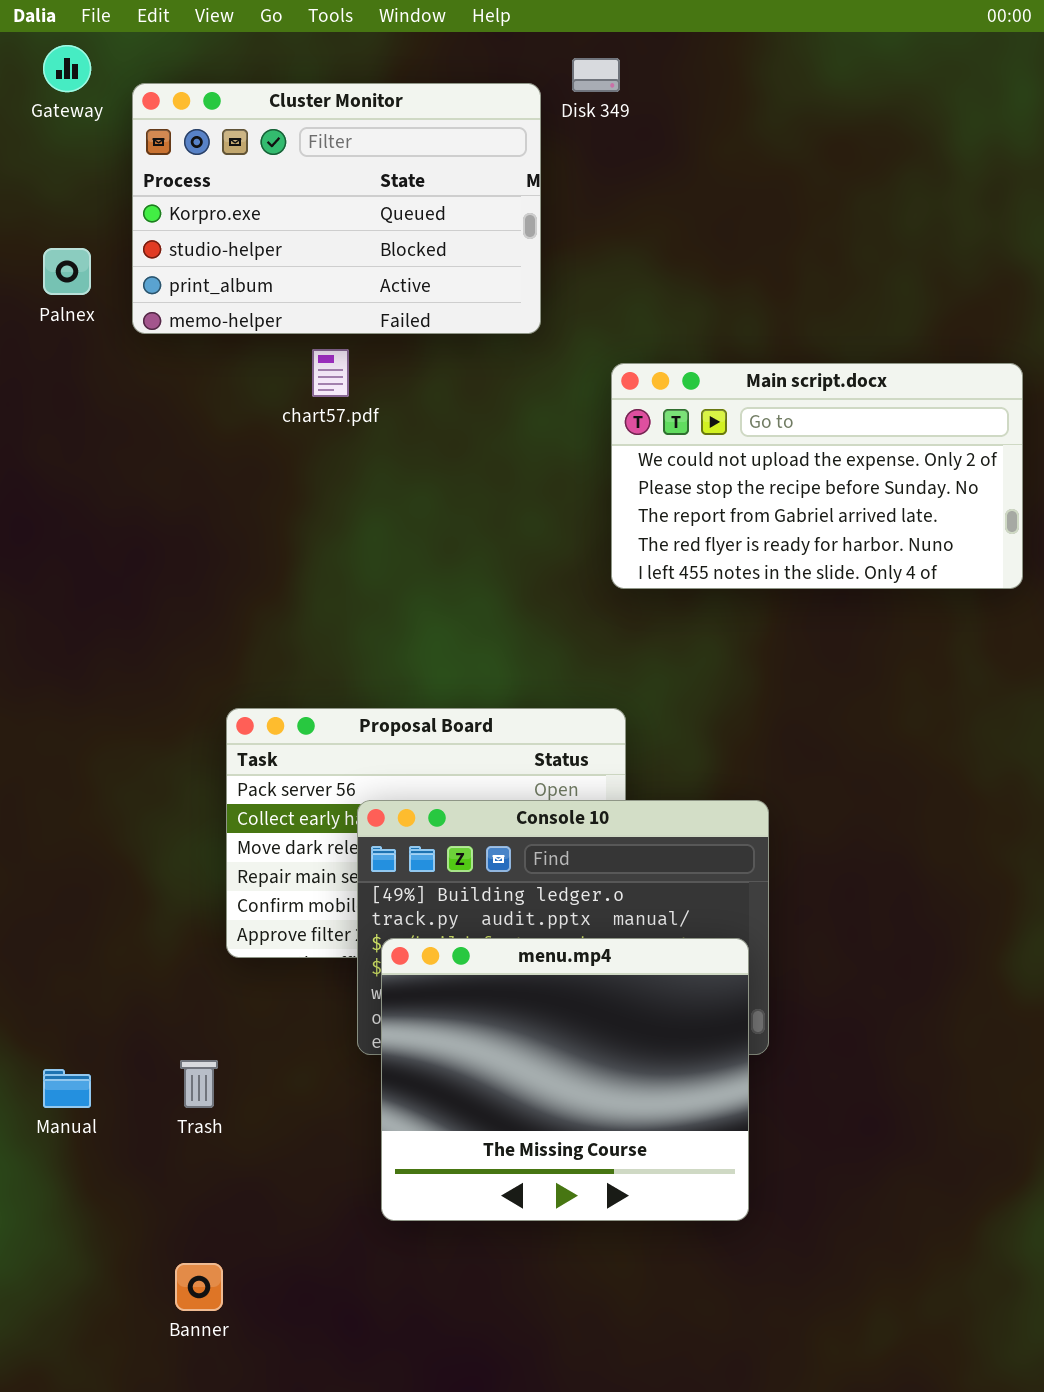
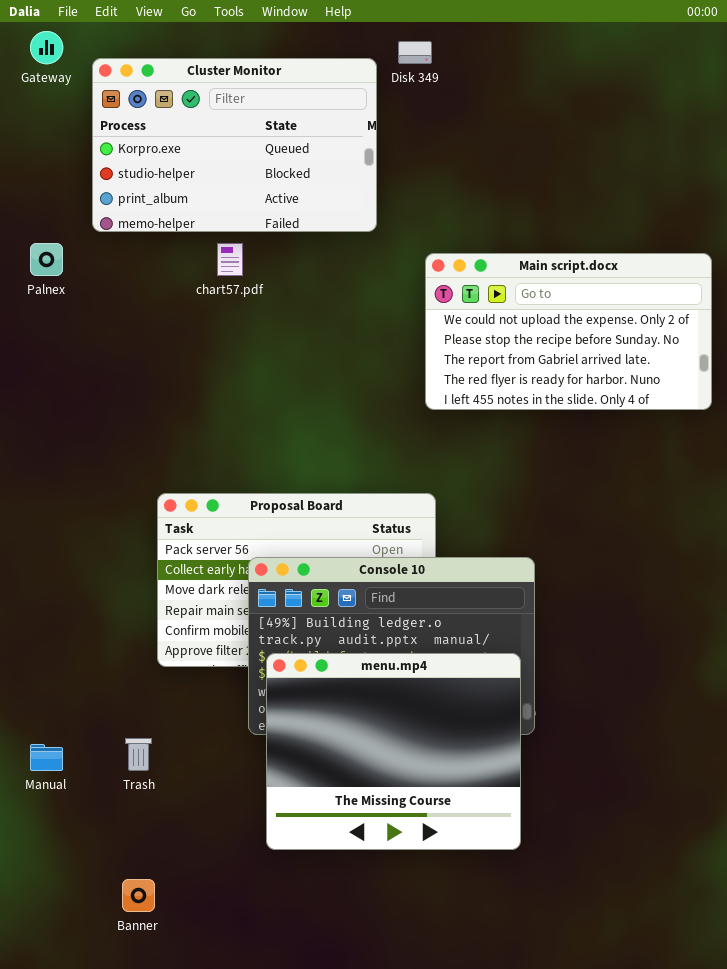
Palnex: [43,248,91,295] -> [30,243,63,276], moved

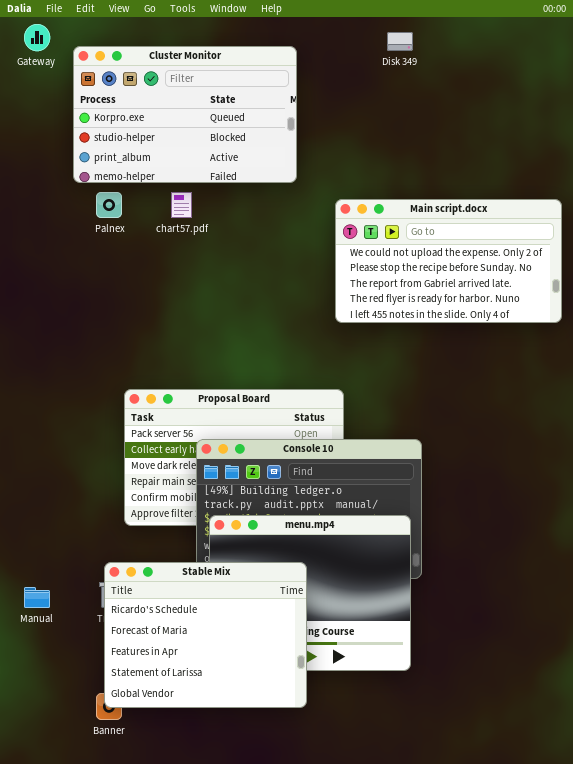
Disk 349: [398,41,432,64] -> [387,32,413,51], moved
Palnex: [30,243,63,276] -> [96,192,122,218], moved
Stable Mix: none -> [104,562,307,708], opened

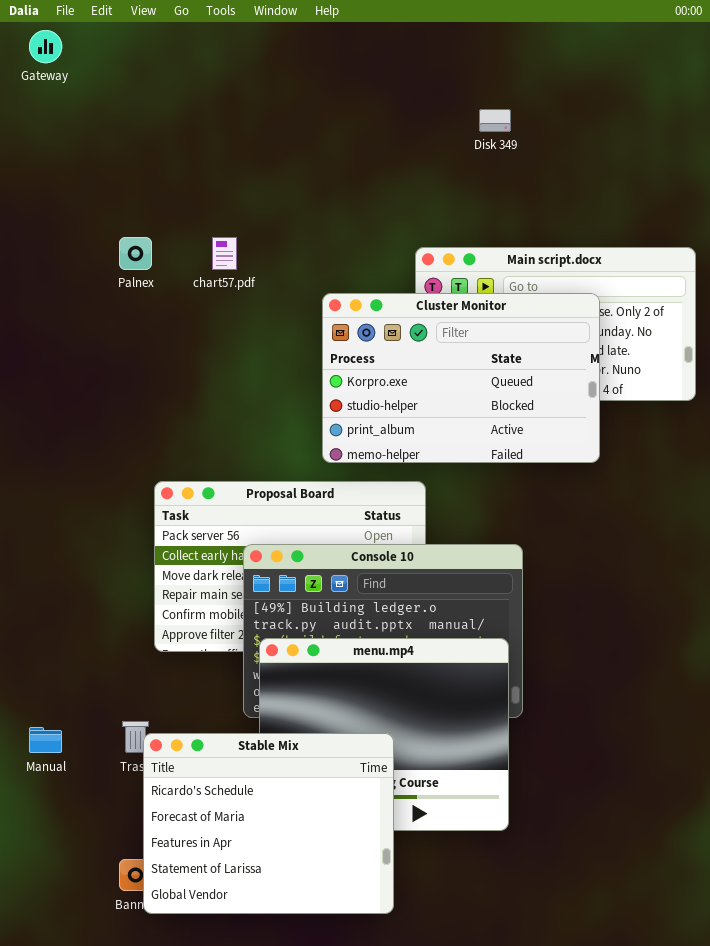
Disk 349: [387,32,413,51] -> [479,109,511,132], moved
Cluster Monitor: [73,46,297,183] -> [322,293,600,463], moved
Stable Mix: [104,562,307,708] -> [143,733,394,914], moved

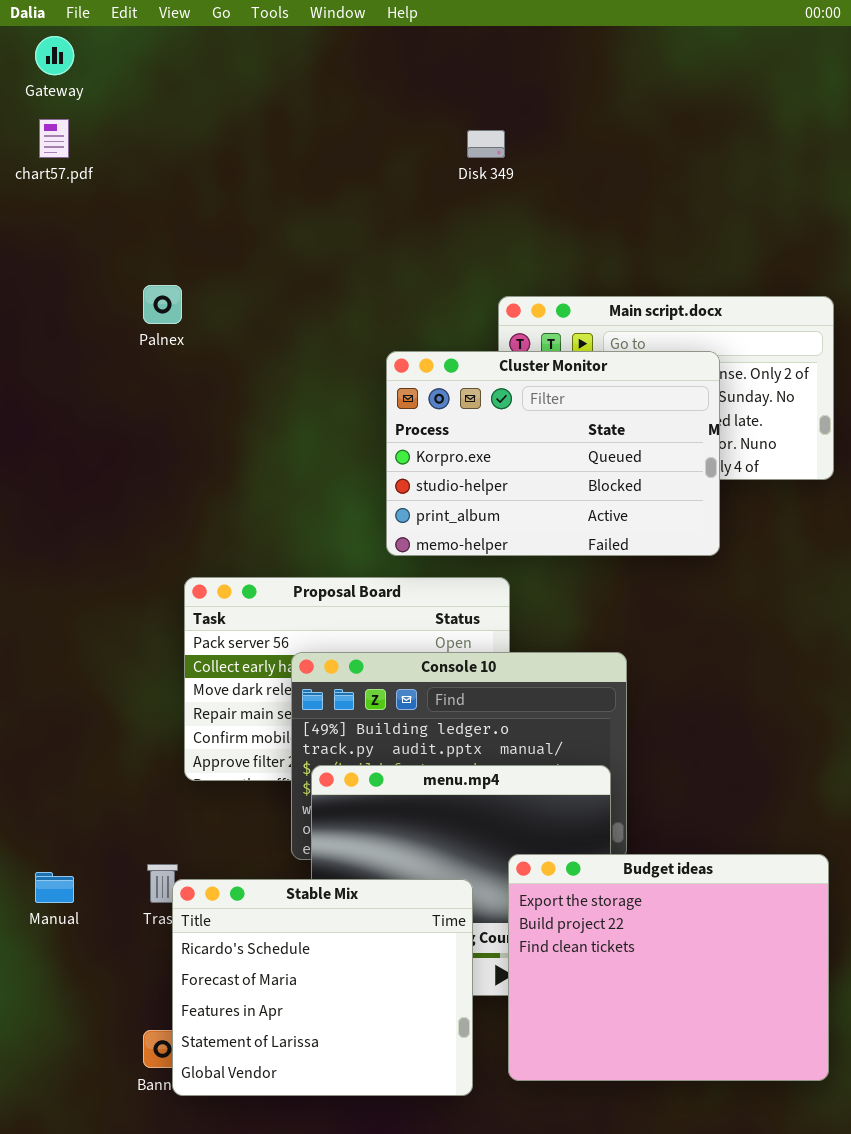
Disk 349: [479,109,511,132] -> [467,130,505,158], moved
chart57.pdf: [212,237,237,270] -> [39,119,69,158], moved
Budget ideas: none -> [508,854,829,1081], opened

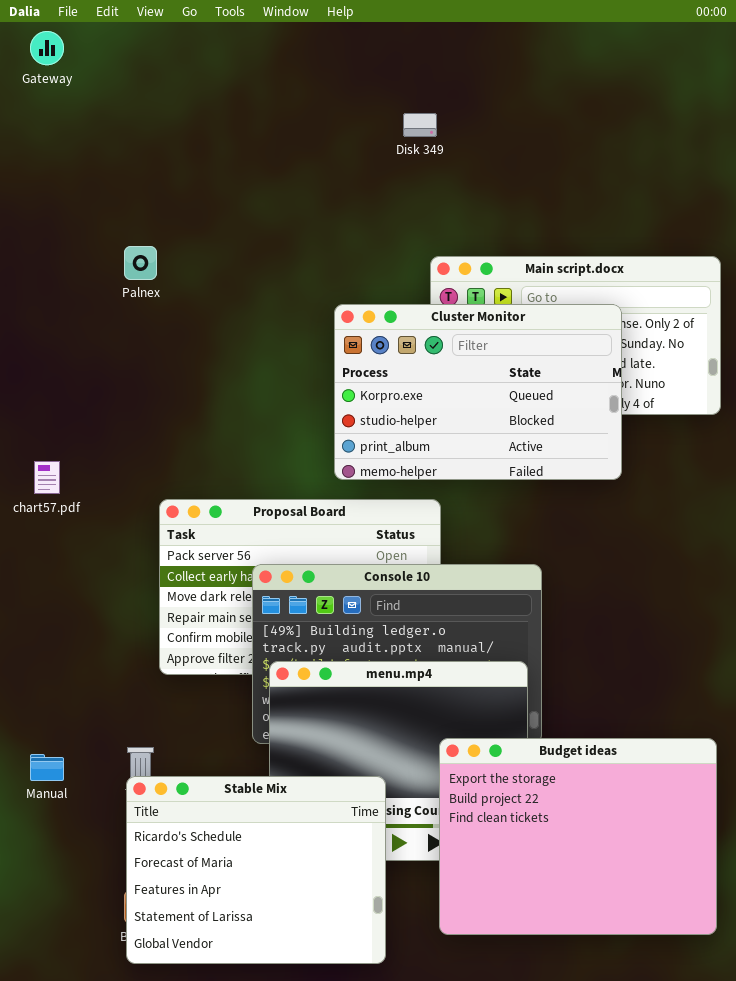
chart57.pdf: [39,119,69,158] -> [34,461,60,494], moved
Stable Mix: [172,879,473,1096] -> [126,776,386,964], moved

